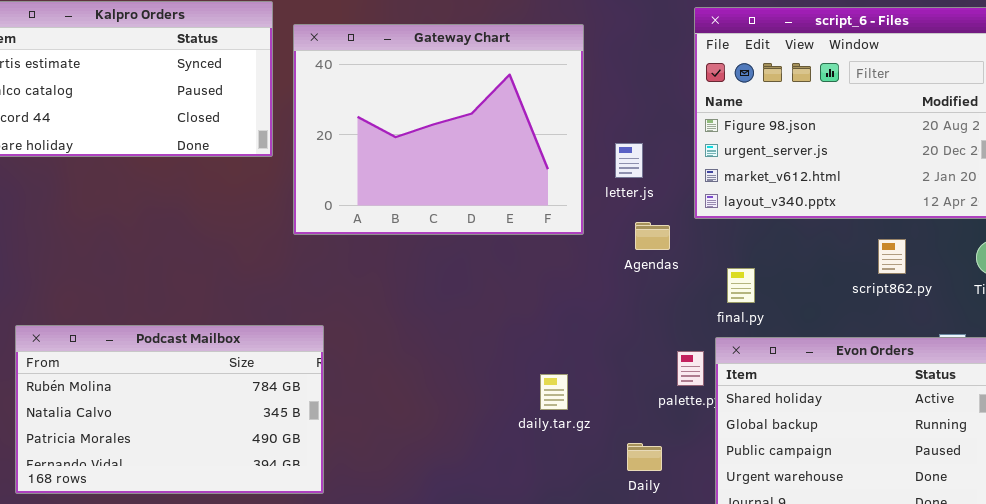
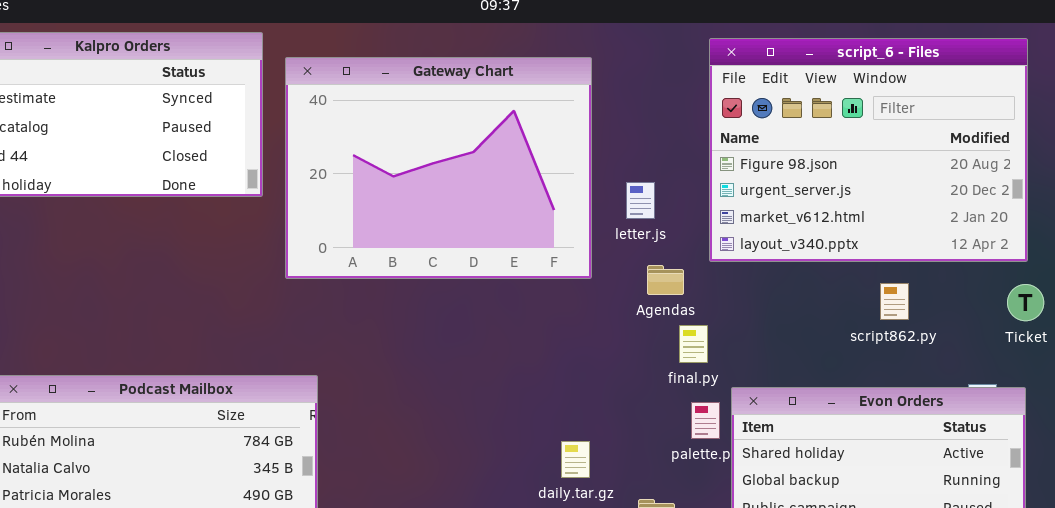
script862.py: [878,239,906,274] -> [880,283,909,320], moved
final.py: [727,268,755,303] -> [679,325,708,363], moved
daily.tar.gz: [540,374,568,410] -> [561,441,590,478], moved

